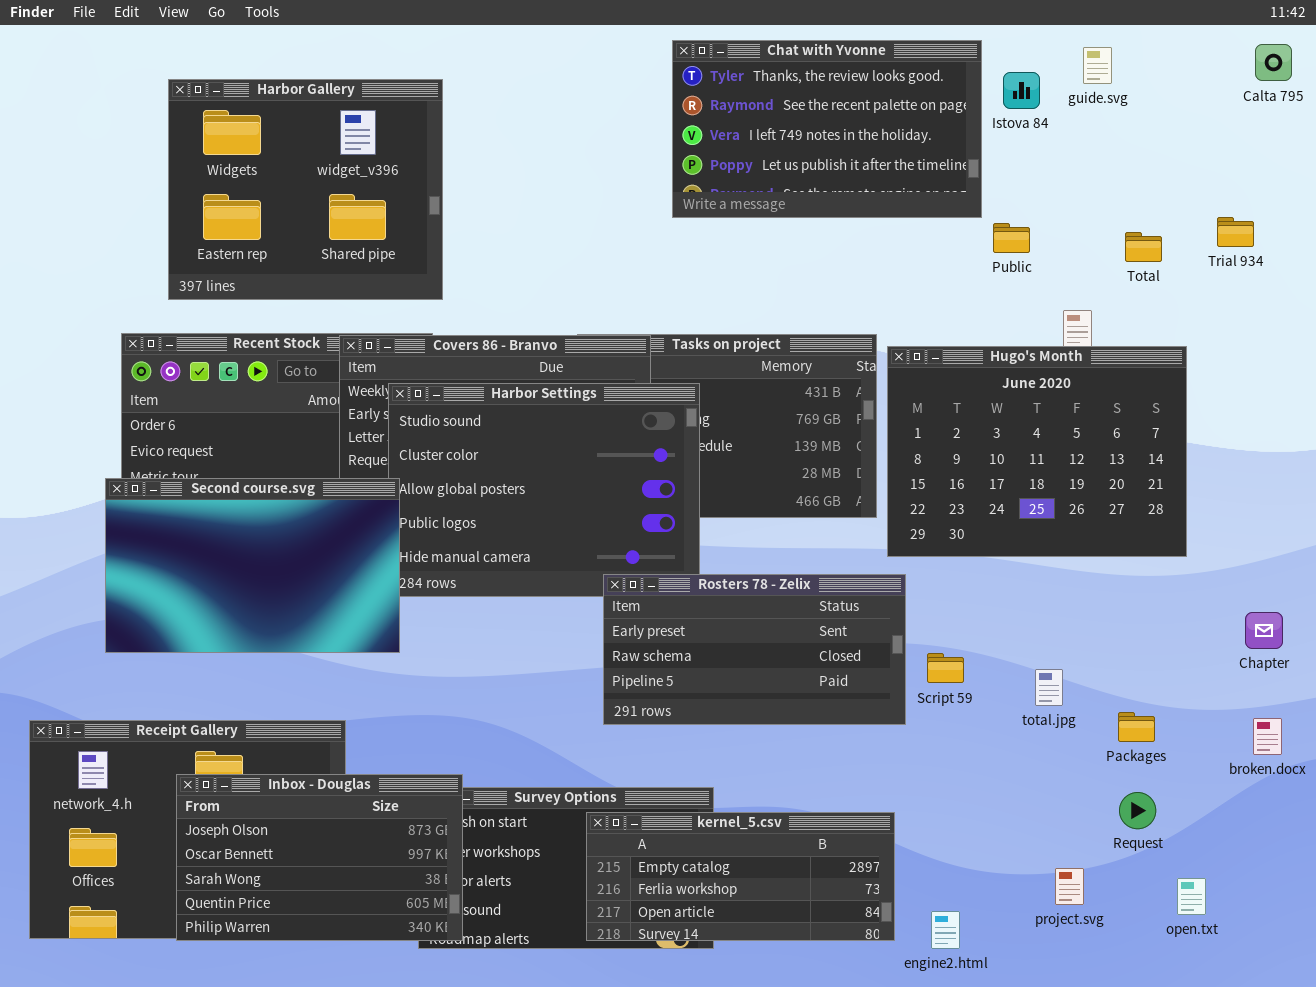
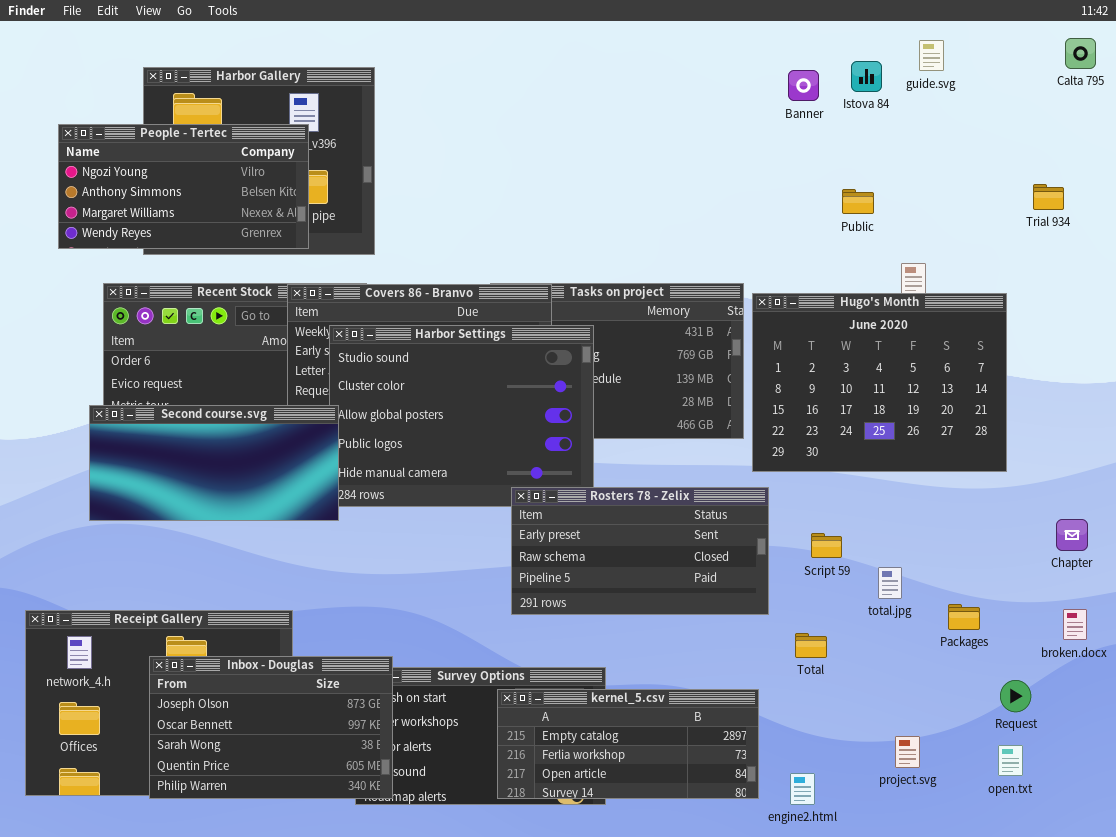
Chat with Yvonne: [672,40,982,218] -> none, closed
People - Tertec: none -> [58,124,309,249], opened
Total: [1125,232,1162,262] -> [795,633,827,658], moved
Second course.svg: [105,478,400,653] -> [89,405,339,521], resized
Script 59: [927,653,964,683] -> [811,533,842,558], moved
Request: [1119,792,1156,829] -> [1000,680,1031,712], moved

